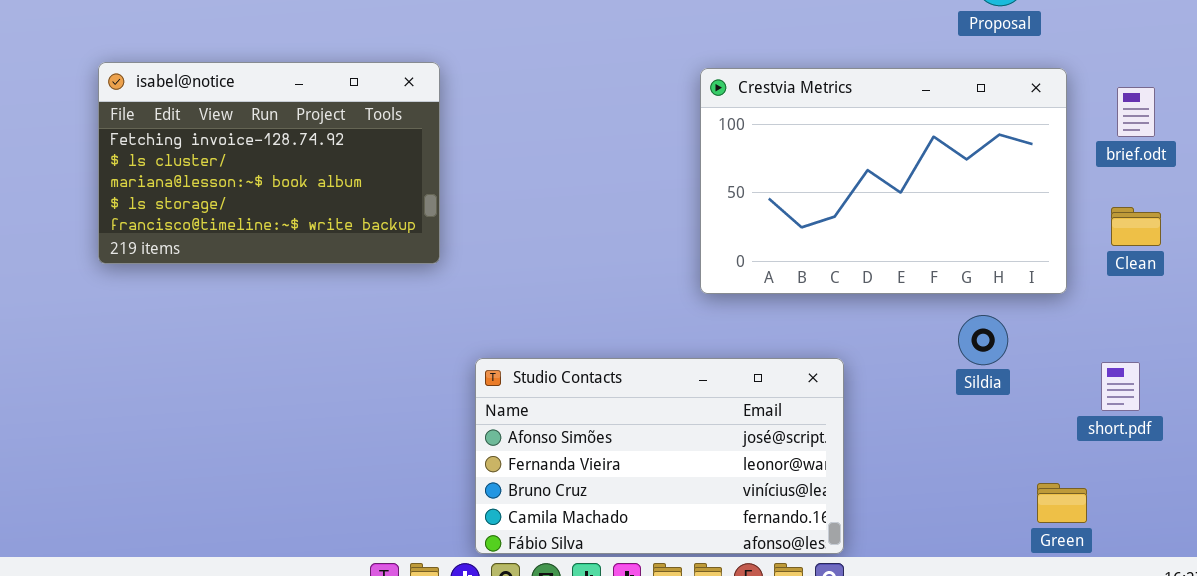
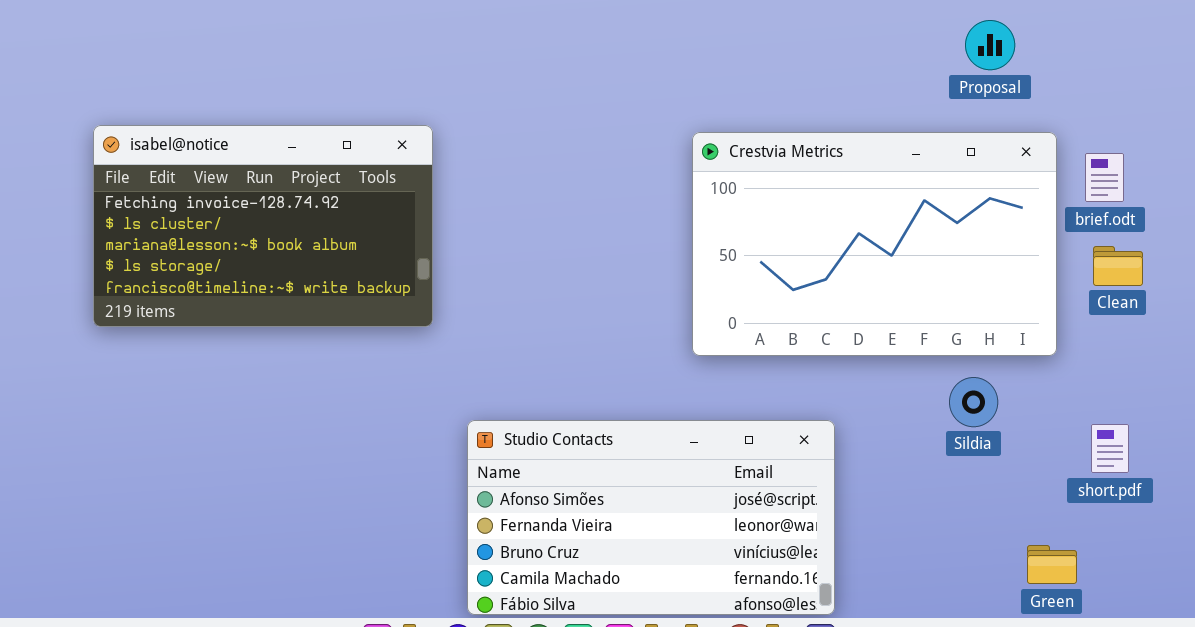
brief.odt: [1117,87,1155,137] -> [1085,153,1124,202], moved
Clean: [1111,207,1161,246] -> [1093,246,1143,286], moved

